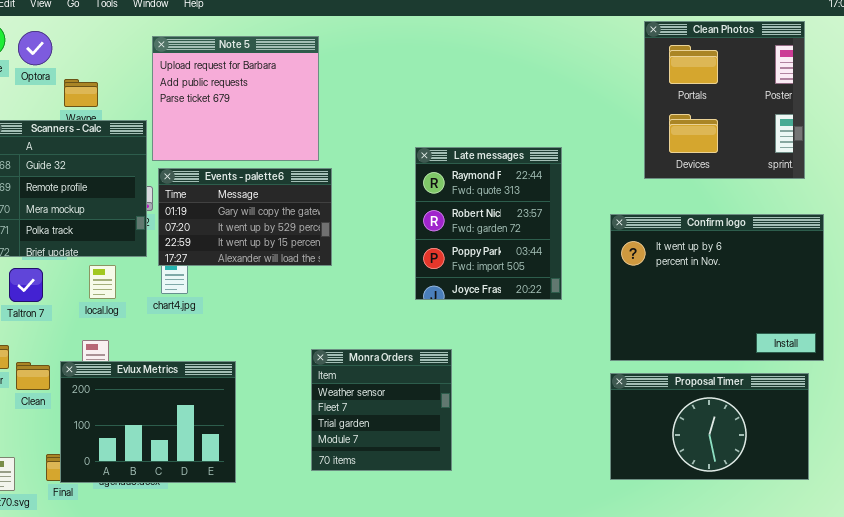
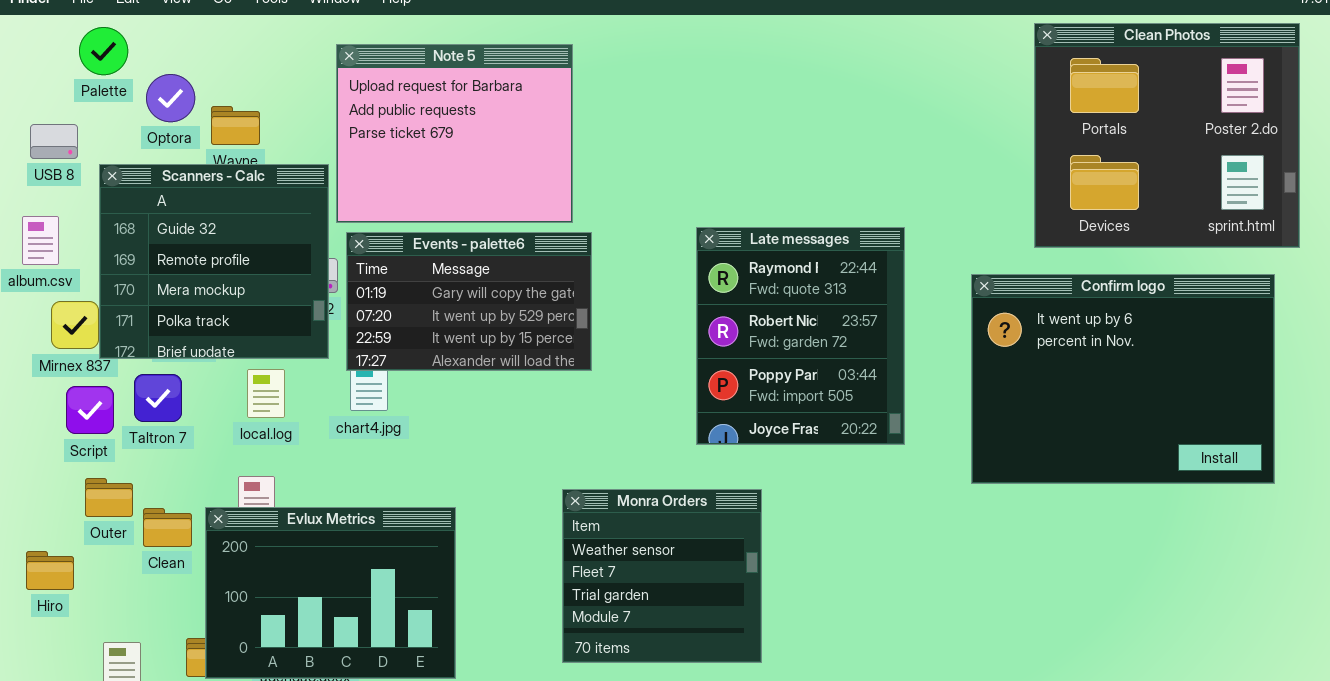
Clean Photos: [644,21,805,179] -> [1034,23,1300,248], resized
Optora: [18,31,52,65] -> [146,74,195,122], moved
Late messages: [415,147,562,300] -> [696,227,905,445], moved
Confirm logo: [610,214,824,361] -> [971,274,1275,484], moved
Proposal Timer: [610,373,809,480] -> none, closed

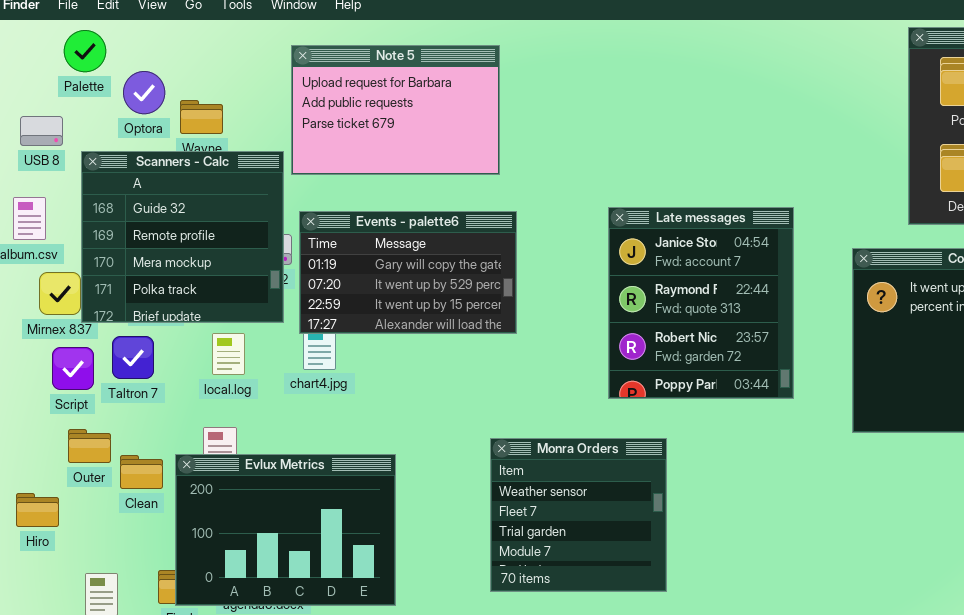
Note 5: [336,44,573,223] -> [291,45,500,175], resized
Late messages: [696,227,905,445] -> [608,207,794,399], scrolled up 1 row

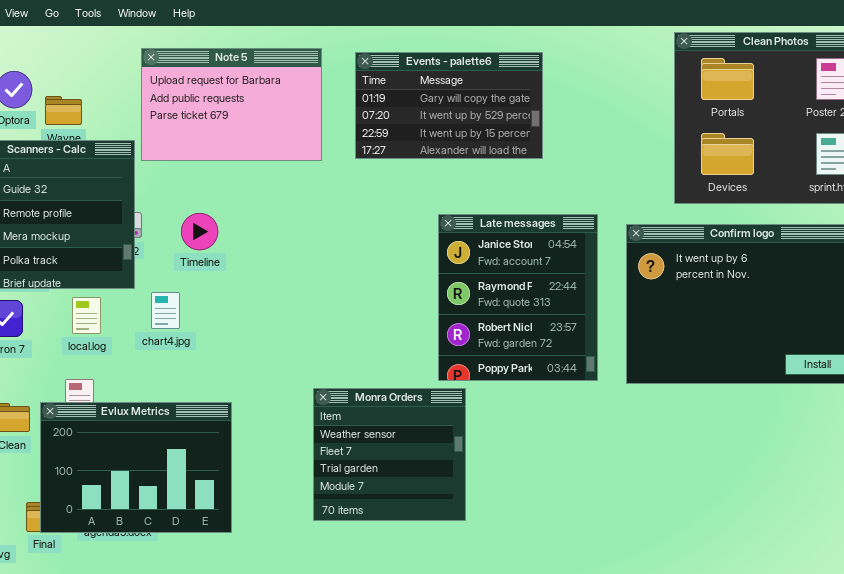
Late messages: [608,207,794,399] -> [438,214,598,381], moved
Events - palette6: [299,211,517,334] -> [355,52,543,159], moved

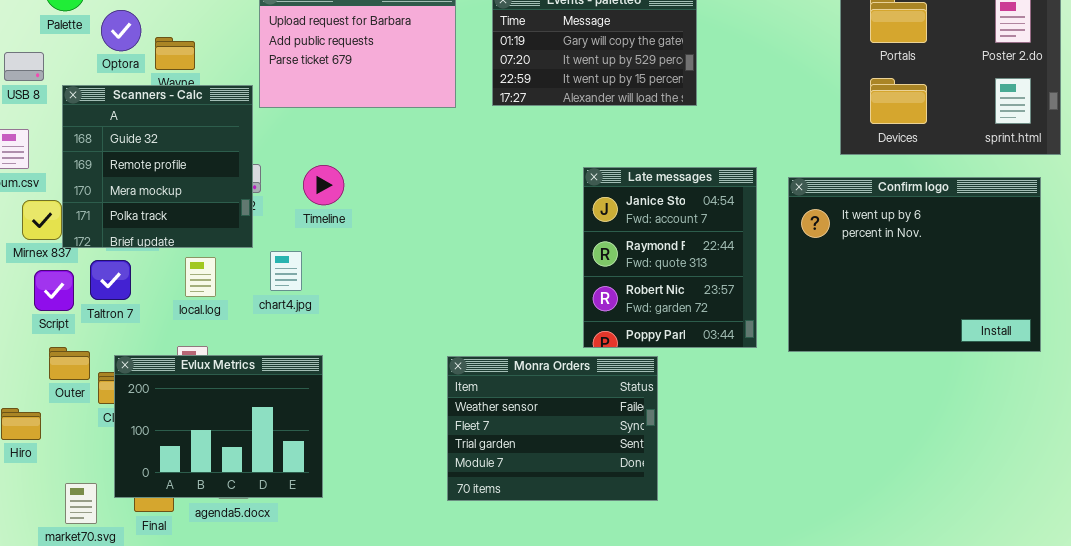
Monra Orders: [313,388,466,521] -> [447,356,658,501], resized
Evlux Metrics: [40,402,232,533] -> [114,355,323,498], moved

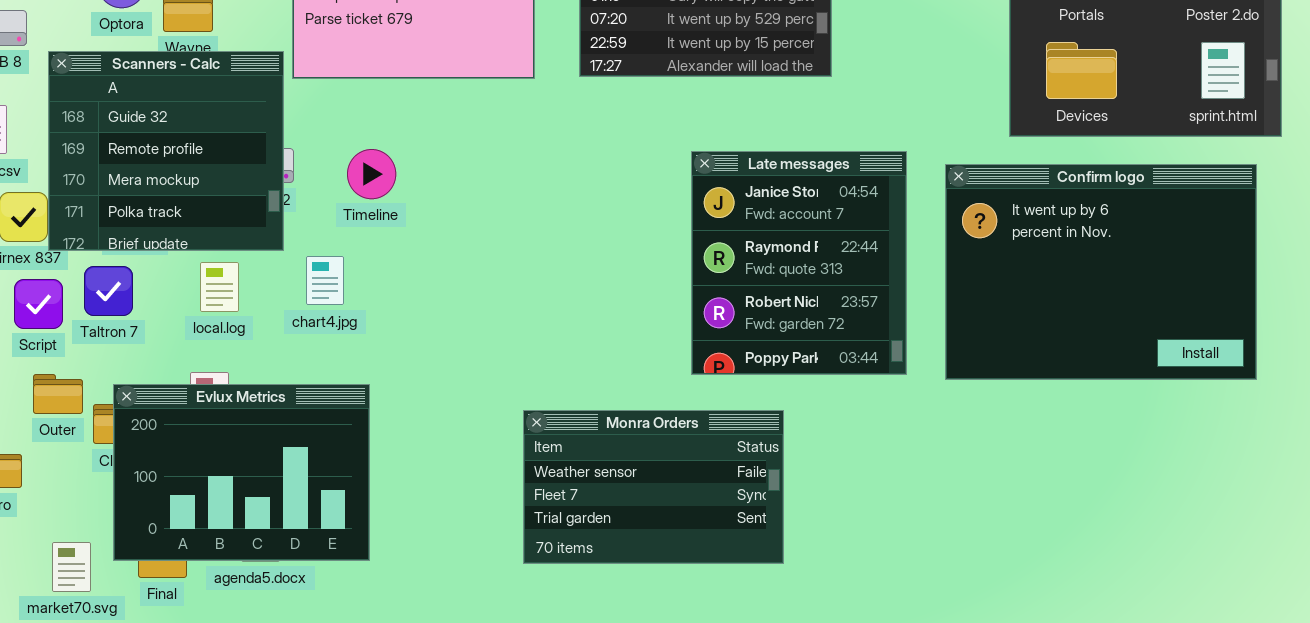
Monra Orders: [447,356,658,501] -> [523,410,784,564], resized

